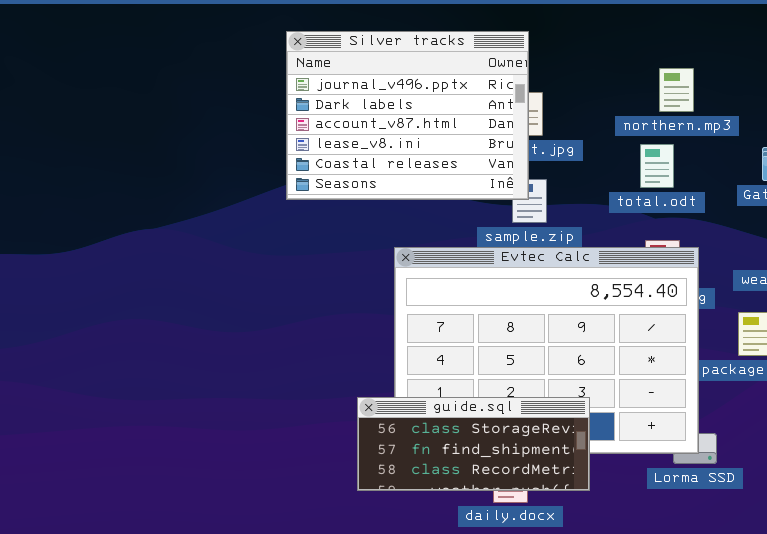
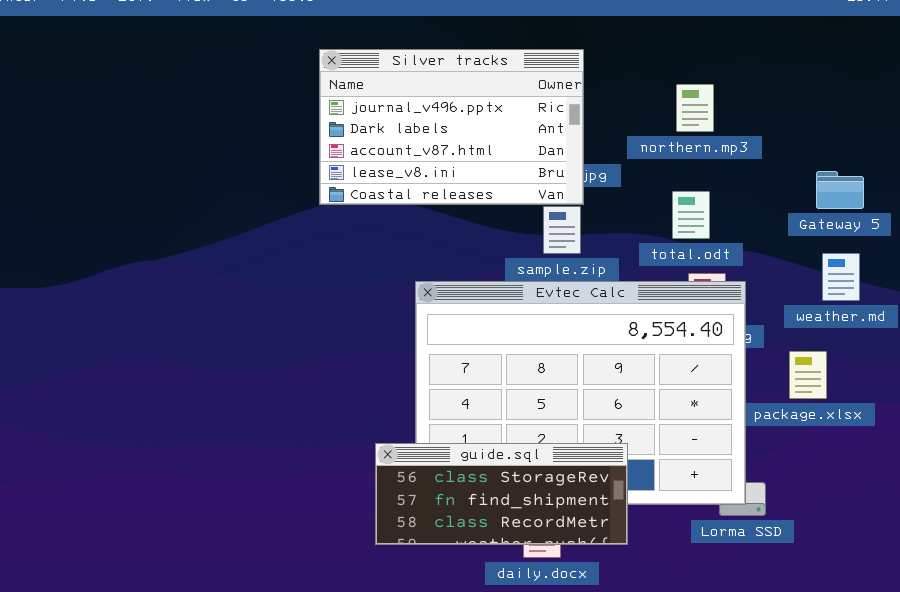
Silver tracks: [286,31,529,200] -> [319,49,584,205], moved, resized
northern.mp3: [659,68,694,112] -> [676,84,714,132], moved
total.odt: [640,144,674,188] -> [672,191,710,239], moved

